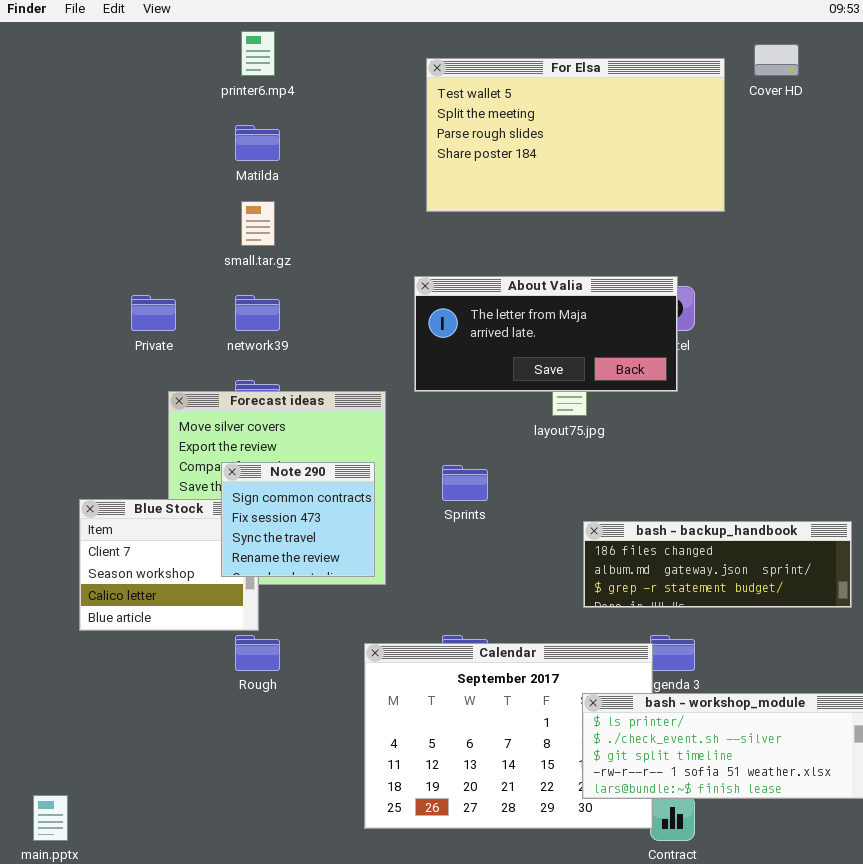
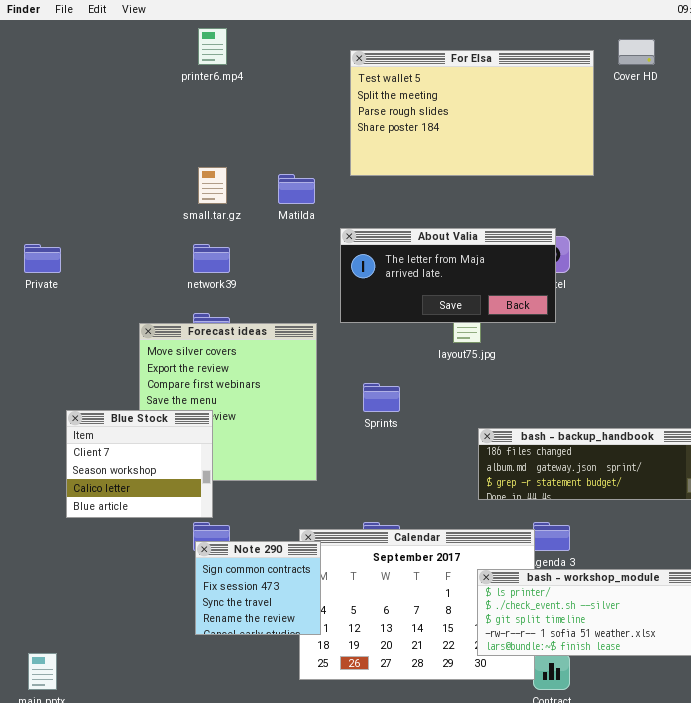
Matilda: [235,125,280,161] -> [278,174,315,204], moved
Private: [131,295,176,331] -> [24,244,61,273], moved
Note 290: [221,462,375,577] -> [195,541,321,635], moved

